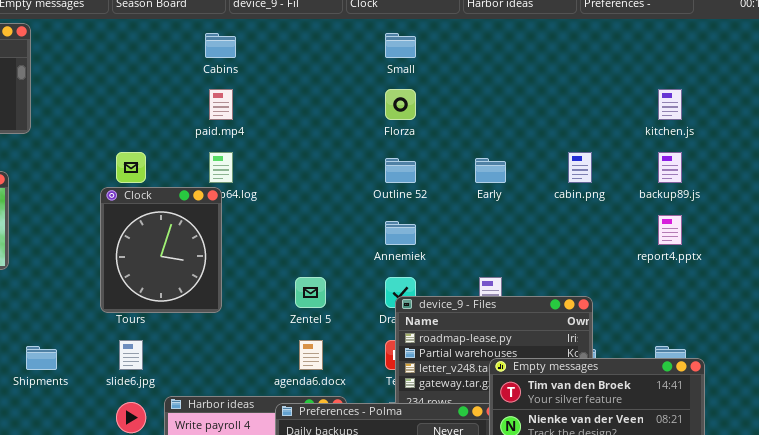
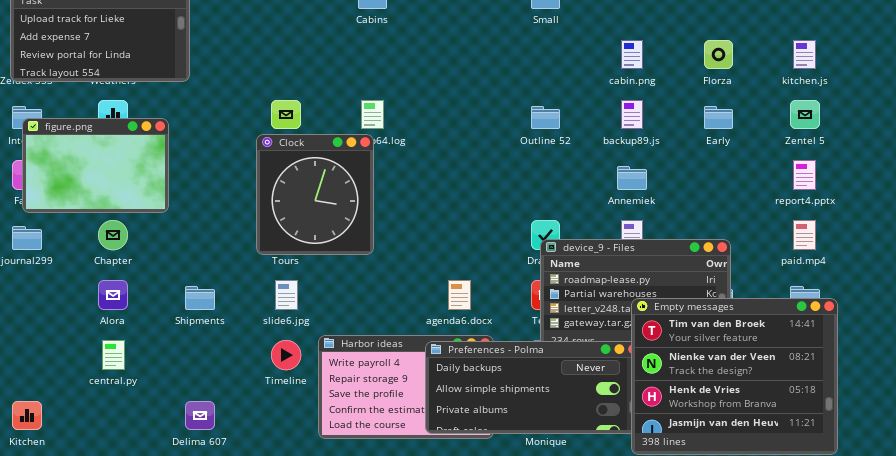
paid.mp4: [209,89,233,120] -> [793,220,816,250], moved
Florza: [385,89,416,120] -> [704,40,733,69], moved
cabin.png: [568,152,592,183] -> [621,40,643,69], moved
backup89.js: [658,152,682,183] -> [621,100,643,129], moved
Early: [475,158,506,183] -> [704,106,733,129], moved
Annemiek: [385,221,416,245] -> [617,166,647,190], moved
Zentel 5: [295,277,326,308] -> [790,100,820,129], moved

